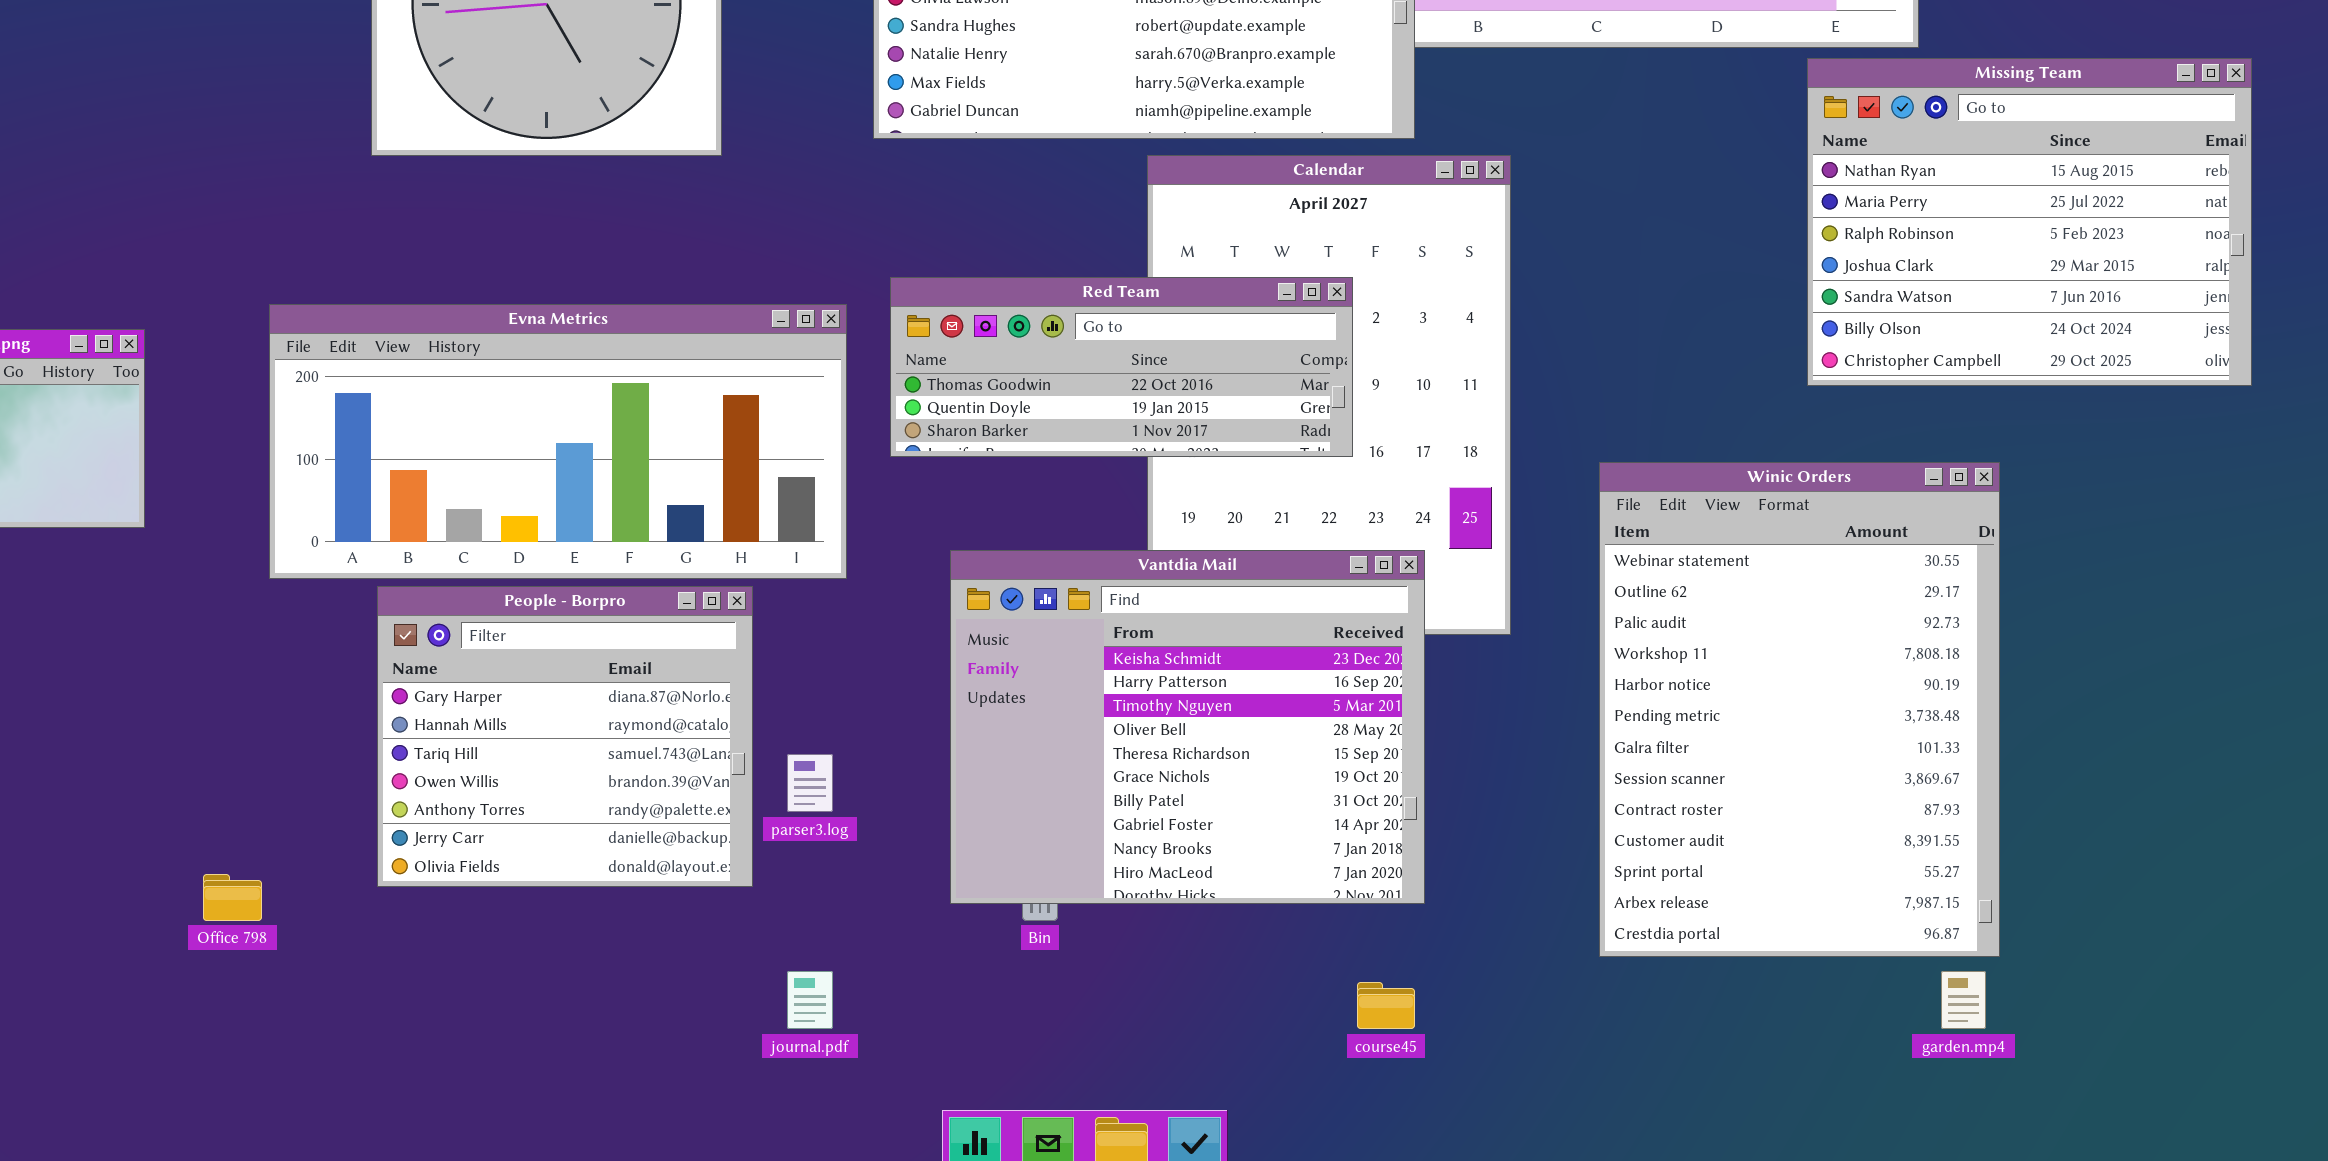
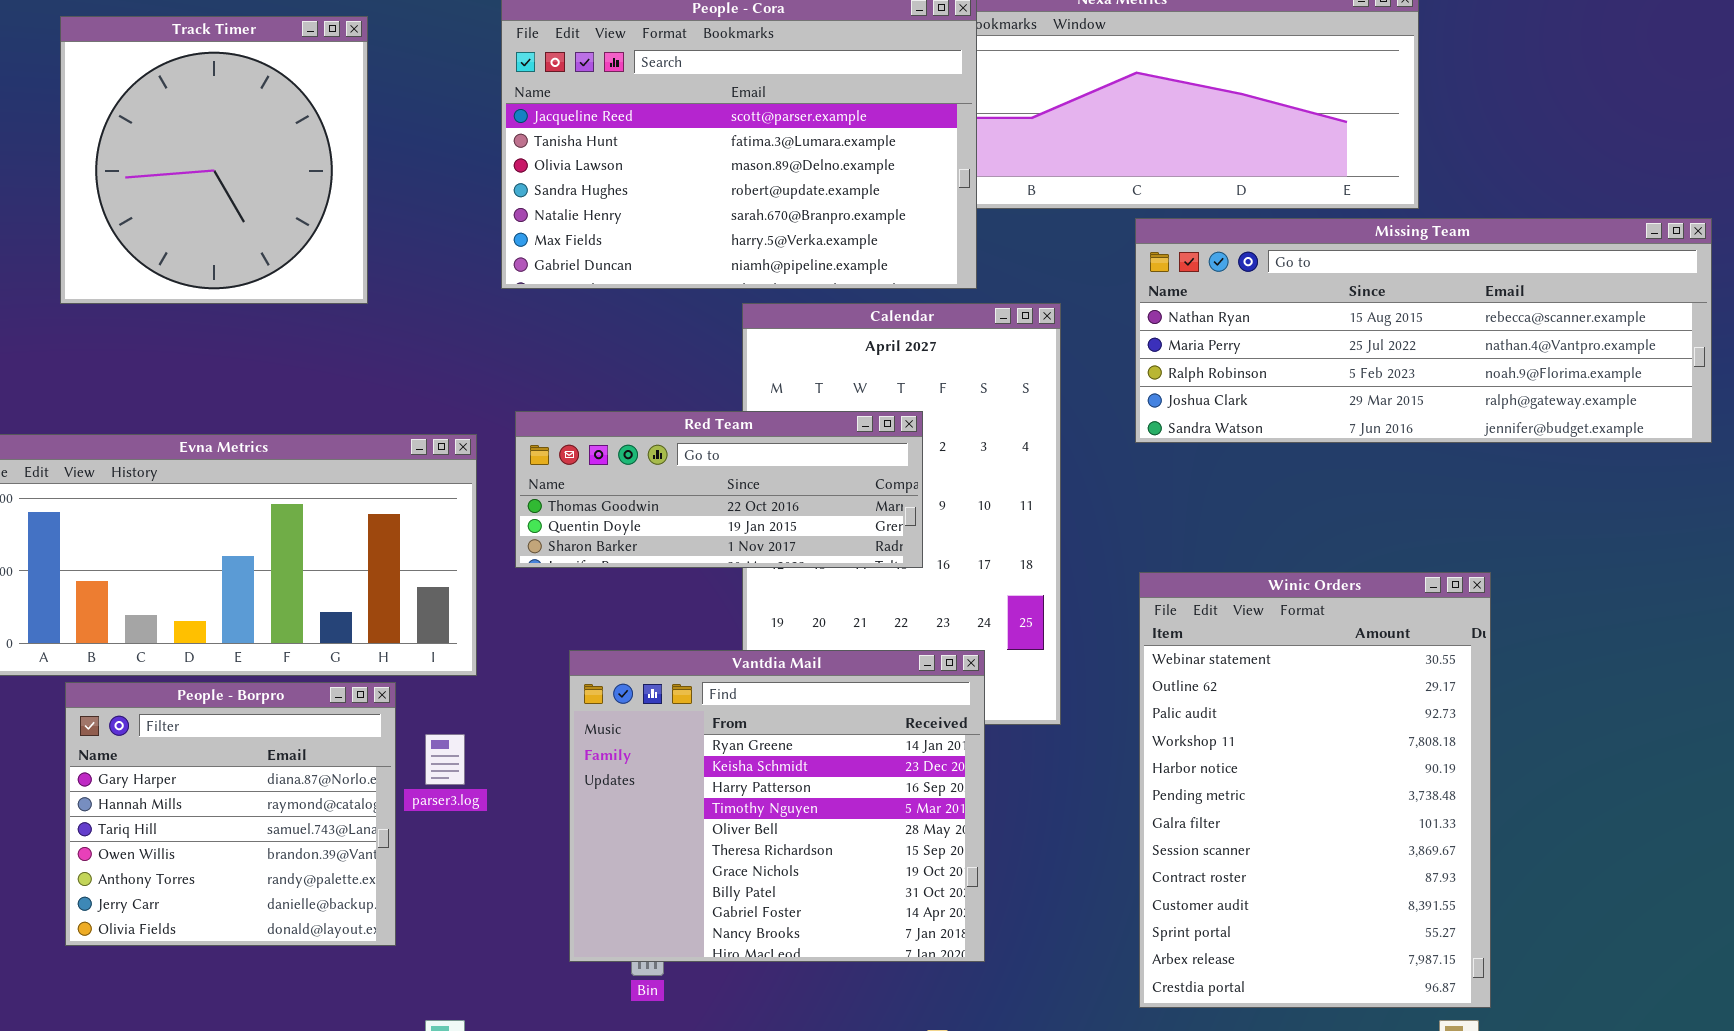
Missing Team: [1807,58,2252,386] -> [1135,218,1712,443], resized
Vantdia Mail: [950,550,1425,904] -> [569,650,985,962], scrolled up 1 row
parser3.log: [787,754,833,812] -> [425,734,465,785], moved

